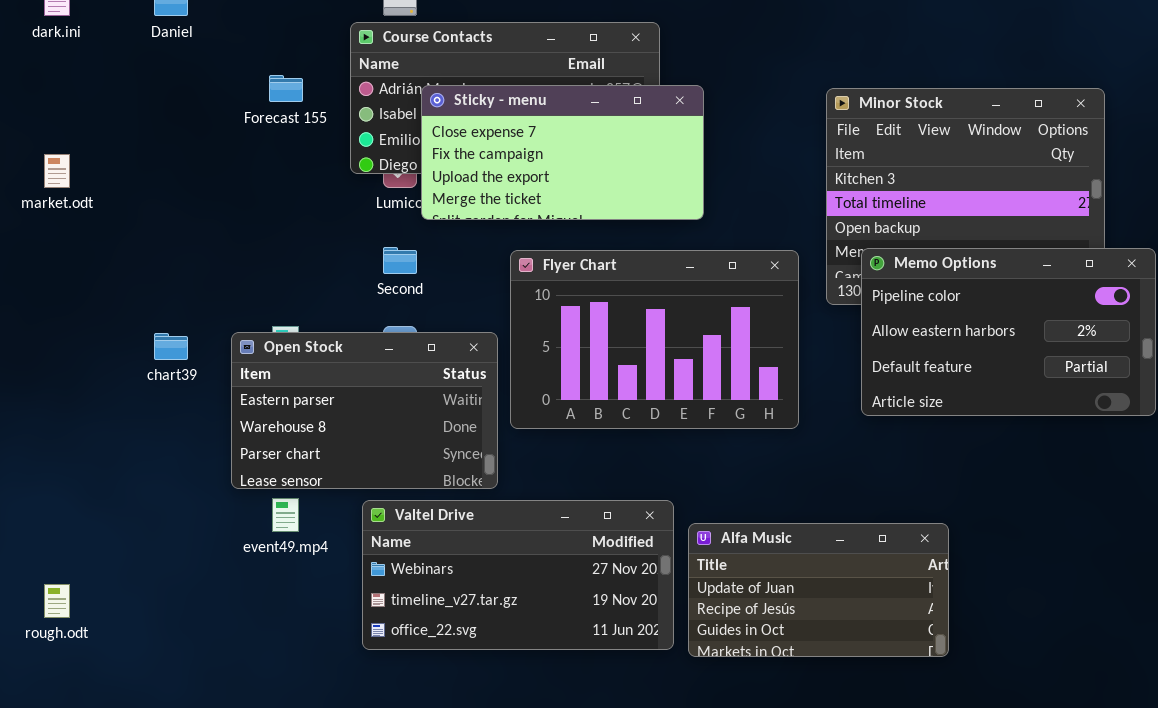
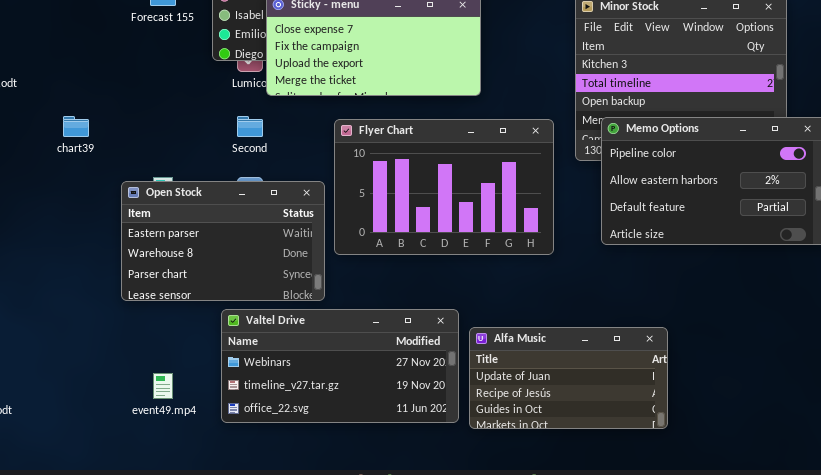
chart39: [154,333,188,360] -> [63,116,89,137], moved
event49.mp4: [272,498,299,532] -> [153,373,173,399], moved

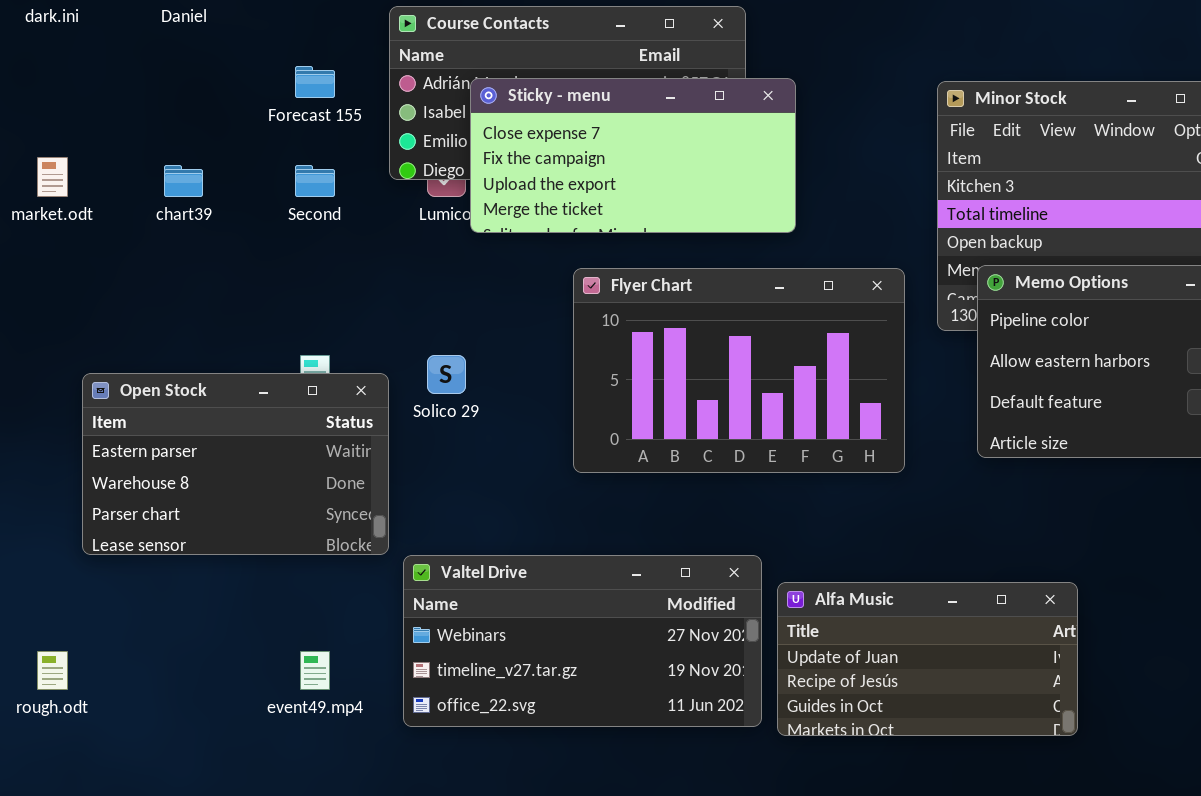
chart39: [63,116,89,137] -> [164,165,203,197], moved
Second: [237,116,263,137] -> [295,165,335,197], moved
Open Stock: [121,181,325,301] -> [82,373,389,555], moved

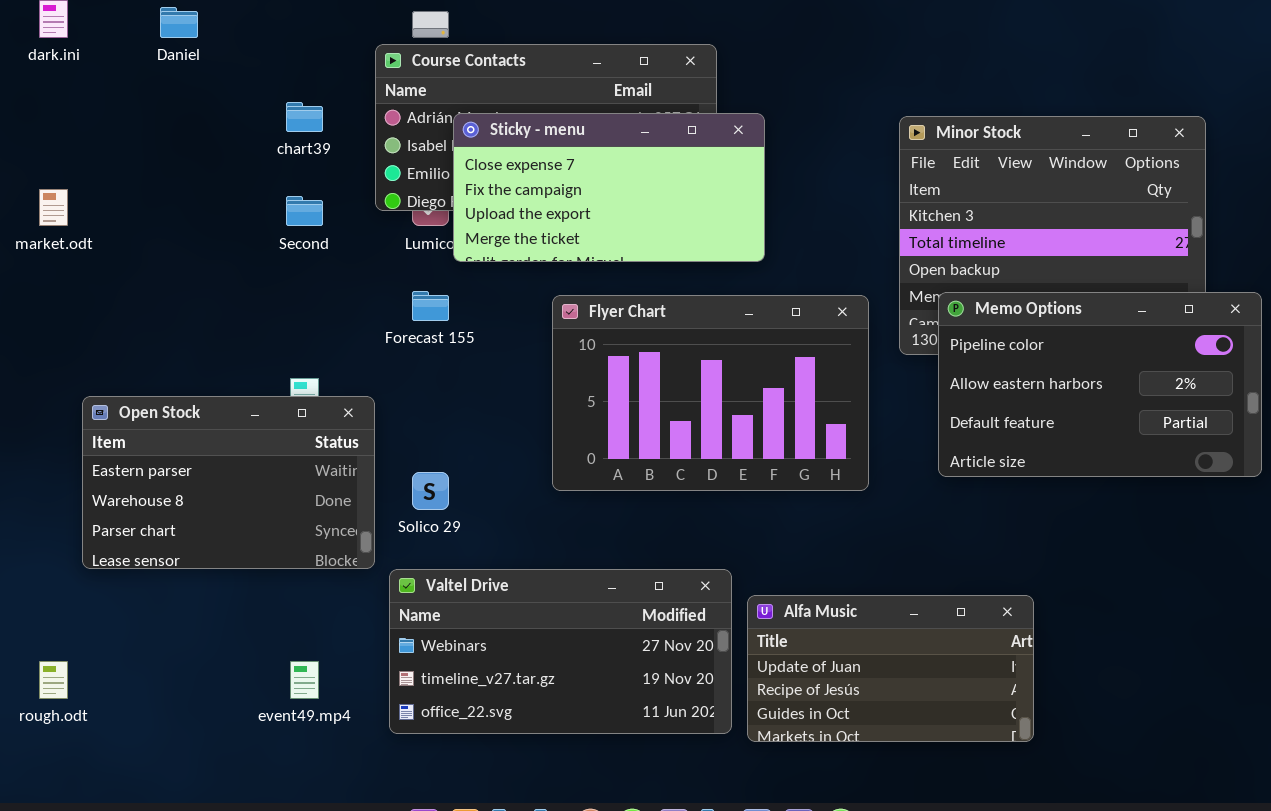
Forecast 155: [295,66,335,98] -> [412,291,449,321], moved
chart39: [164,165,203,197] -> [286,102,323,132], moved
Solico 29: [427,355,466,394] -> [412,472,449,510], moved

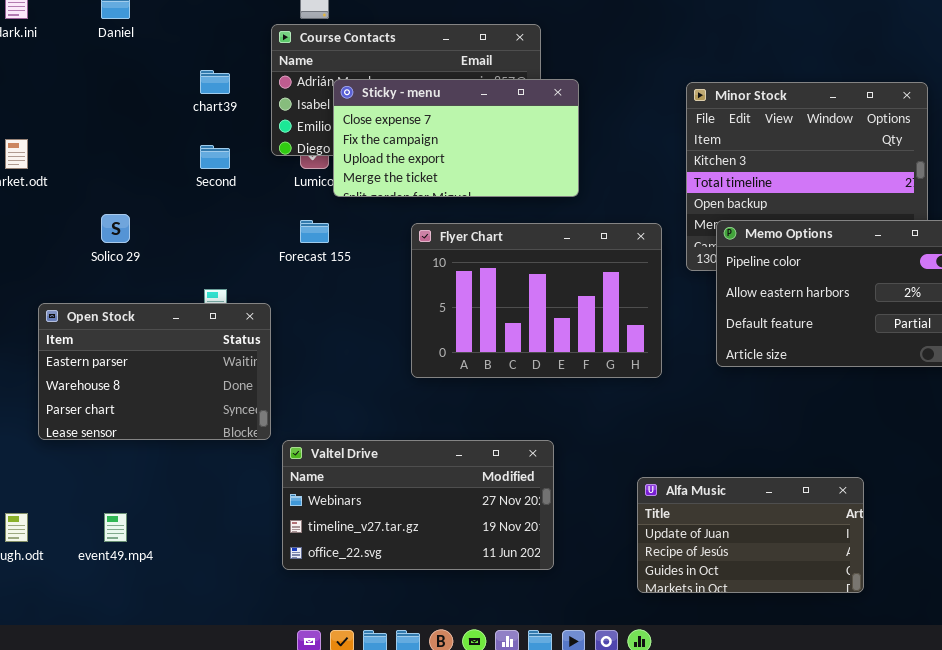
Solico 29: [412,472,449,510] -> [101,214,130,243], moved
Alfa Music: [747,595,1034,742] -> [637,477,864,593], moved
event49.mp4: [290,661,319,699] -> [104,513,127,542], moved

